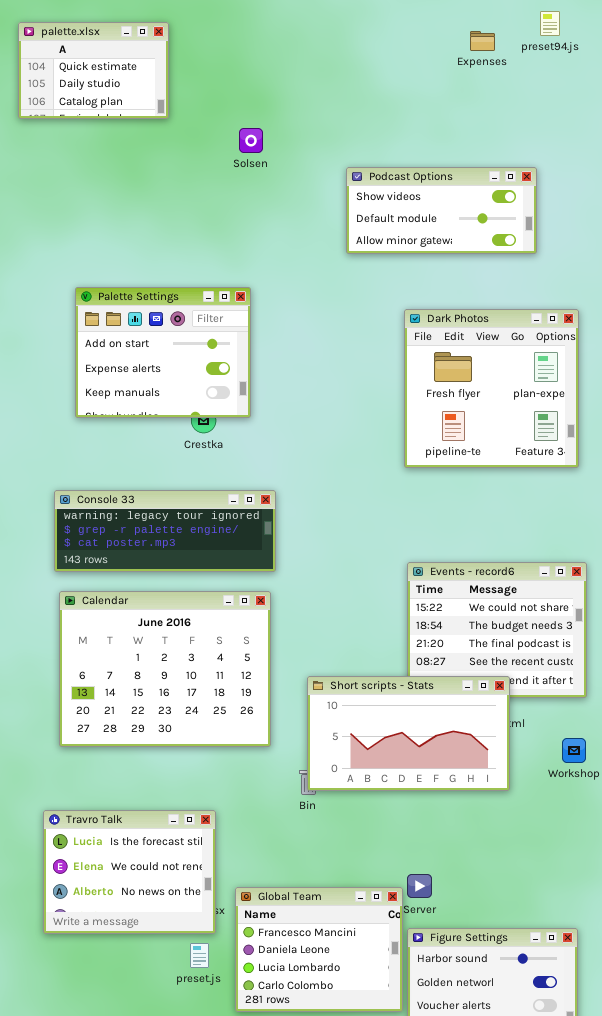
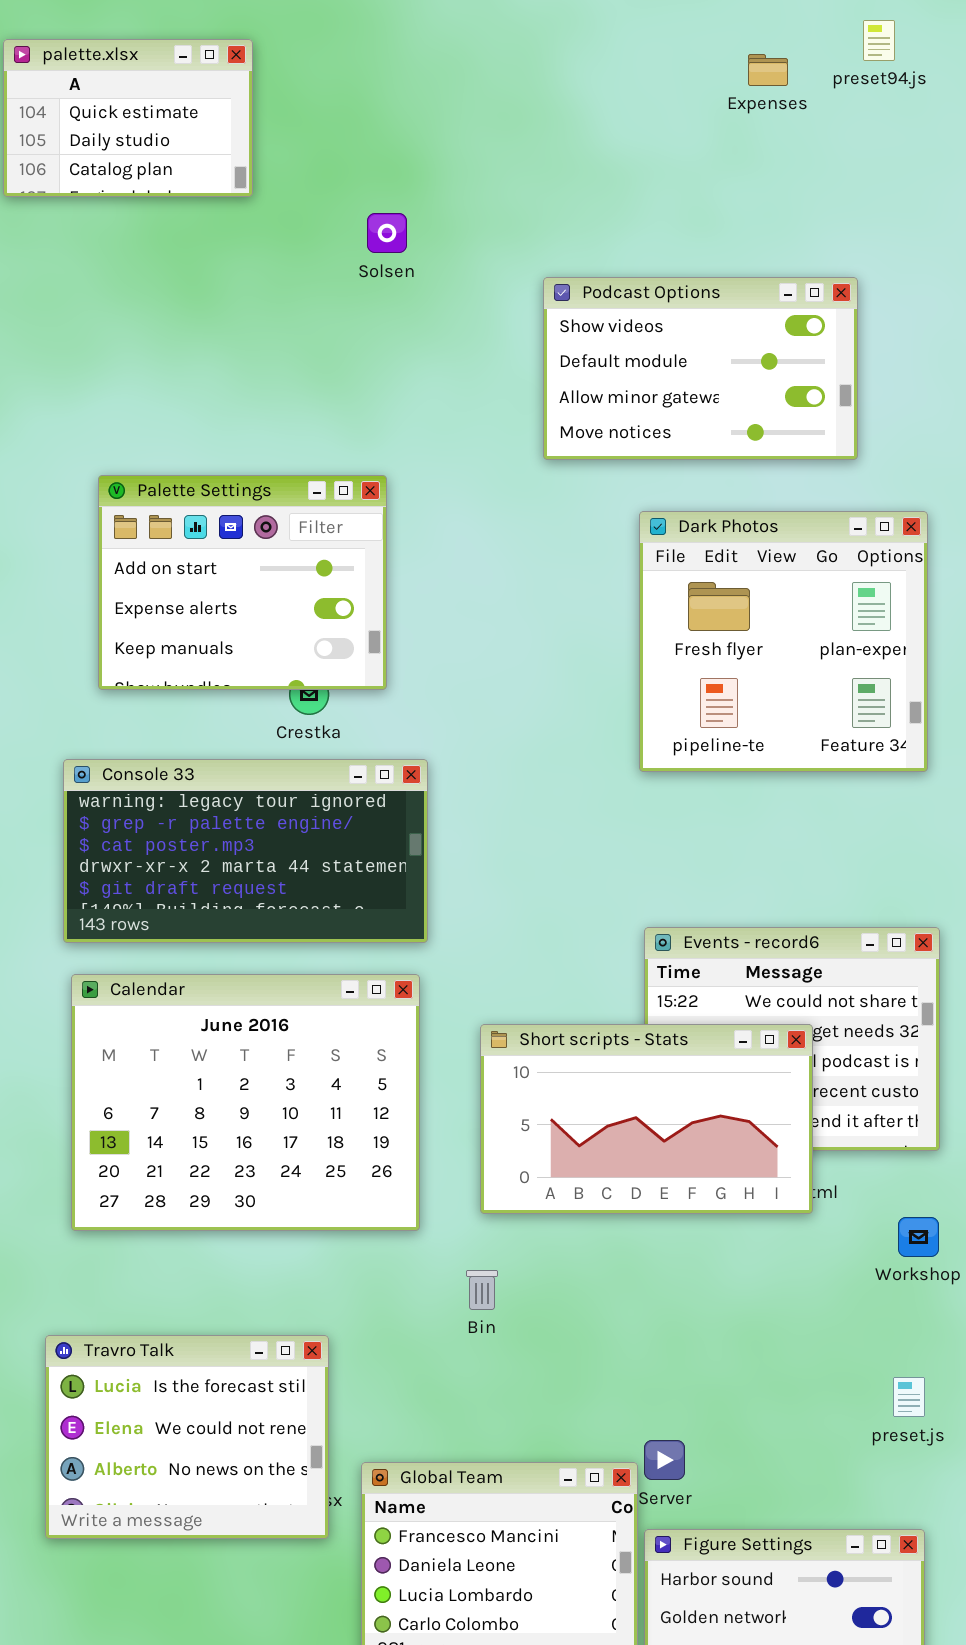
Podcast Options: [346,167,537,254] -> [543,277,858,460], resized
Console 33: [54,490,276,572] -> [63,759,428,943], resized
Short scripts - Stats: [307,676,510,791] -> [480,1024,813,1214], moved
preset.js: [190,943,209,968] -> [893,1377,925,1417], moved

